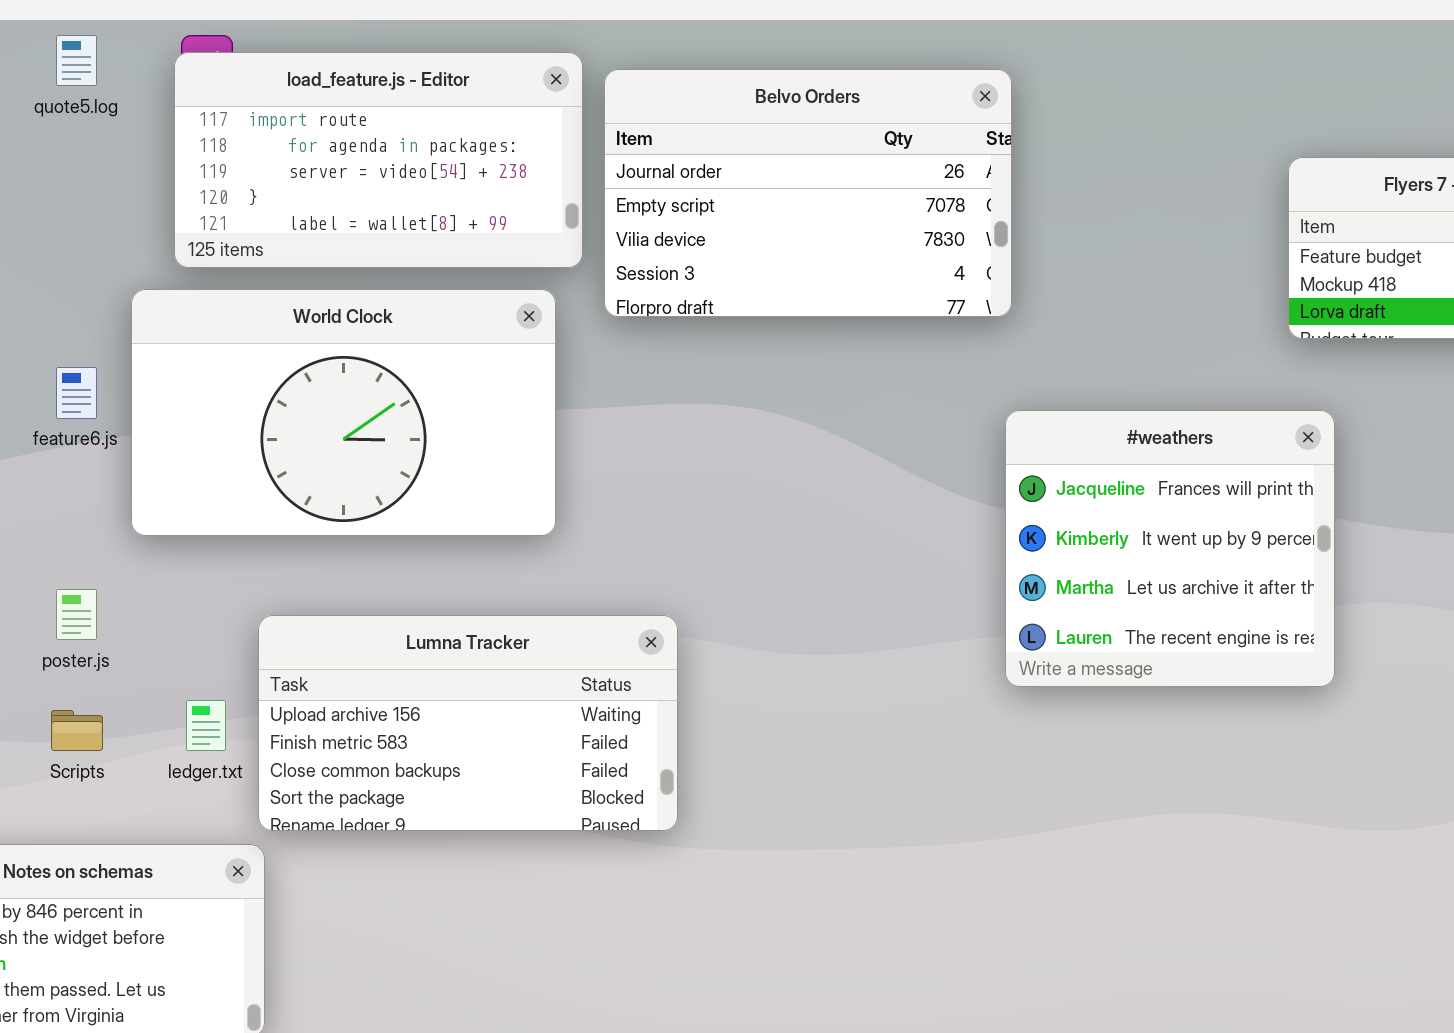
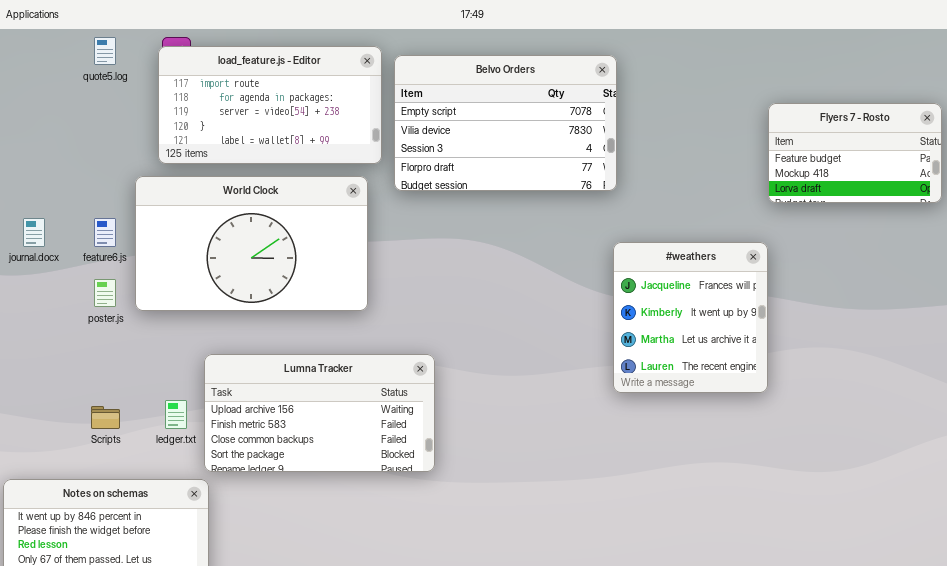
Belvo Orders: [604,69,1012,317] -> [394,55,617,191], scrolled down 1 row
#weathers: [1005,410,1335,687] -> [613,242,768,393], resized
poster.js: [56,589,97,640] -> [94,279,116,307], moved

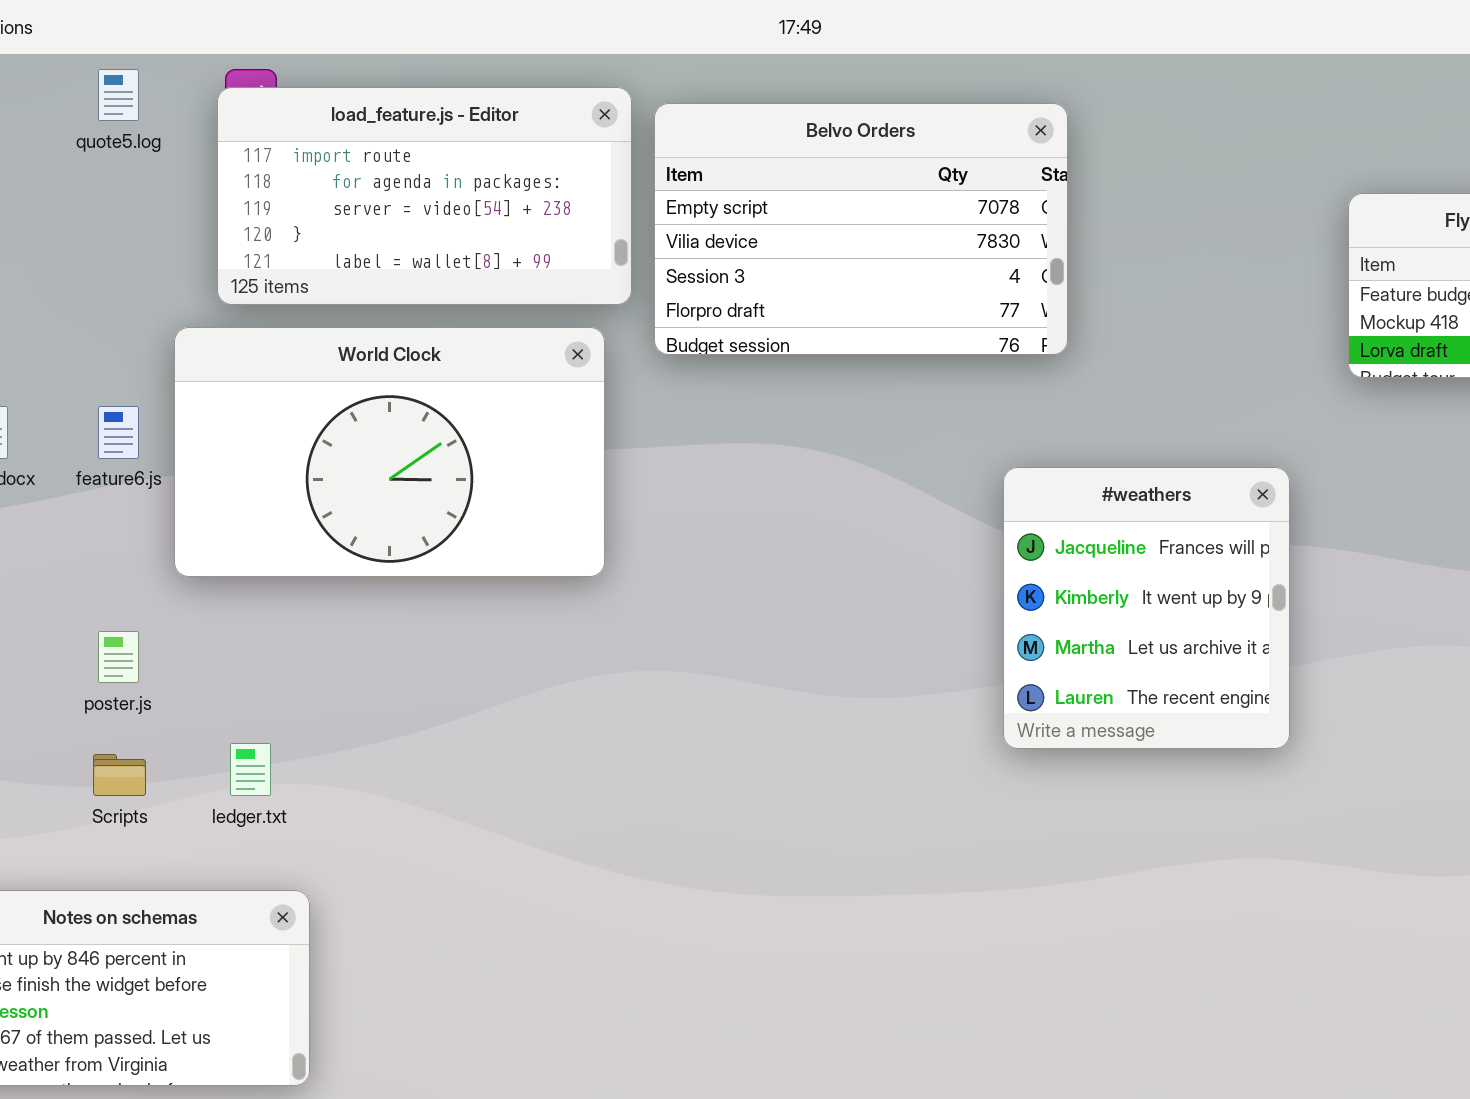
#weathers: [613,242,768,393] -> [1003,467,1290,749], moved
poster.js: [94,279,116,307] -> [98,631,139,683], moved
Lumna Tracker: [204,354,435,472] -> none, closed

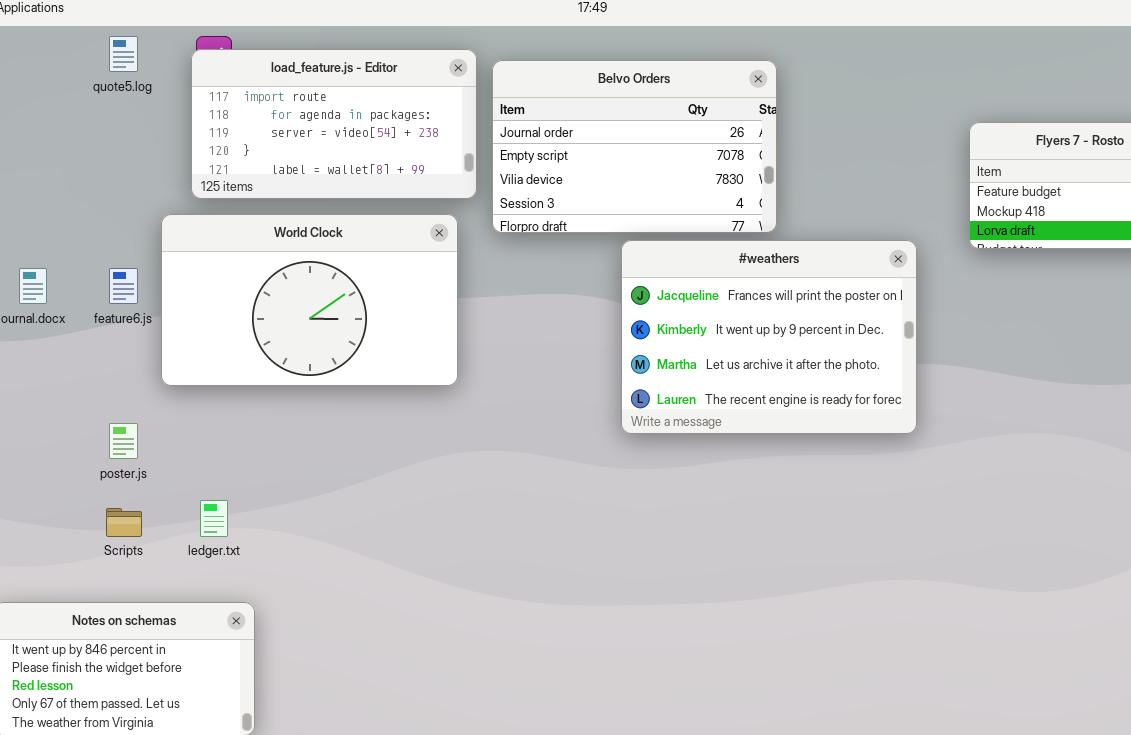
Belvo Orders: [654,103,1068,355] -> [492,60,777,233], scrolled up 1 row
#weathers: [1003,467,1290,749] -> [621,240,917,434], moved, resized

